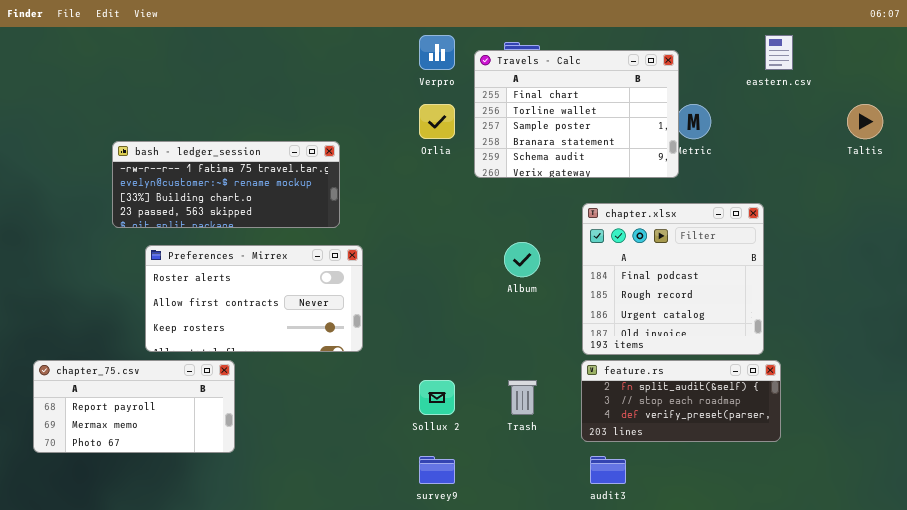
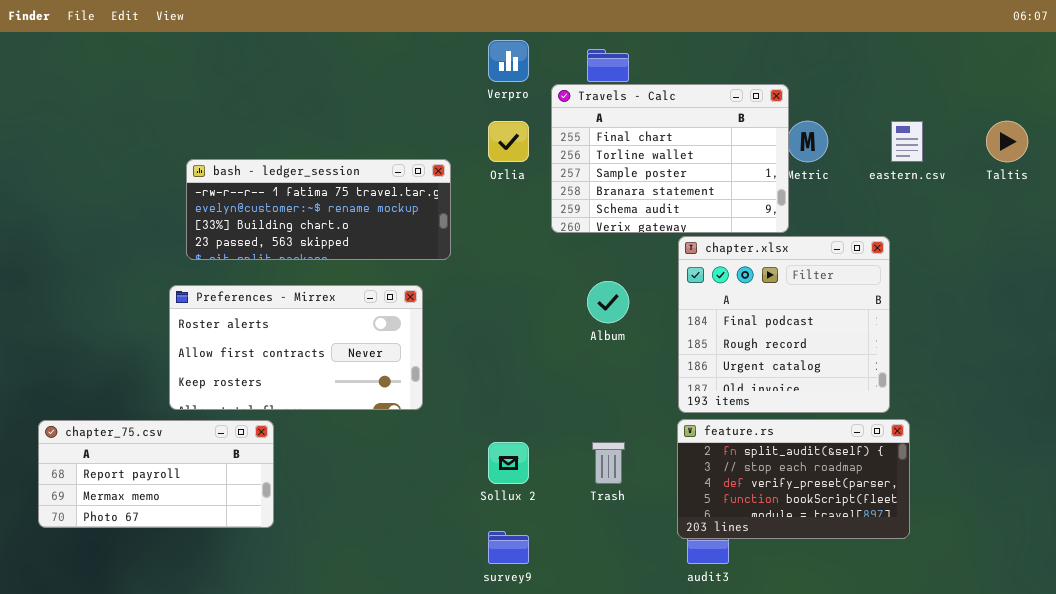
eastern.csv: [765,35,793,70] -> [891,121,923,162], moved
Travels - Calc: [474,50,679,178] -> [551,84,789,233], moved
bash - ledger_session: [112,141,340,228] -> [186,159,451,260], moved
feature.rs: [581,360,781,442] -> [677,419,910,539], resized

